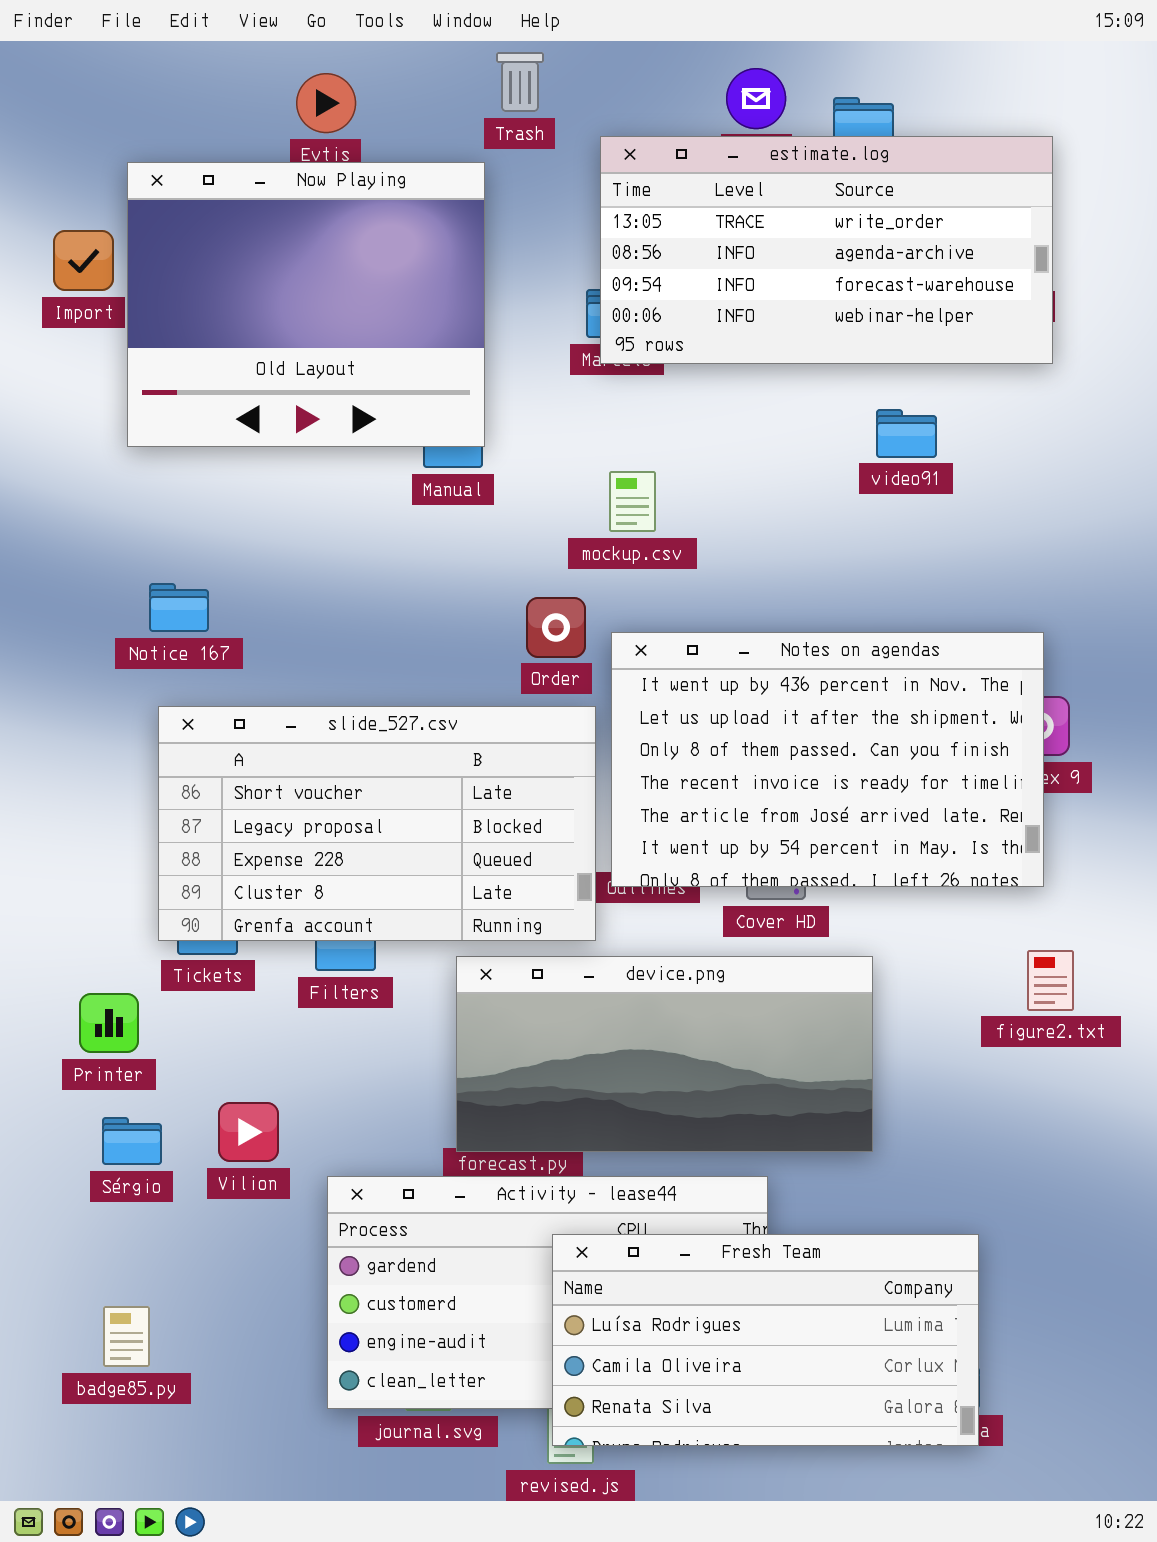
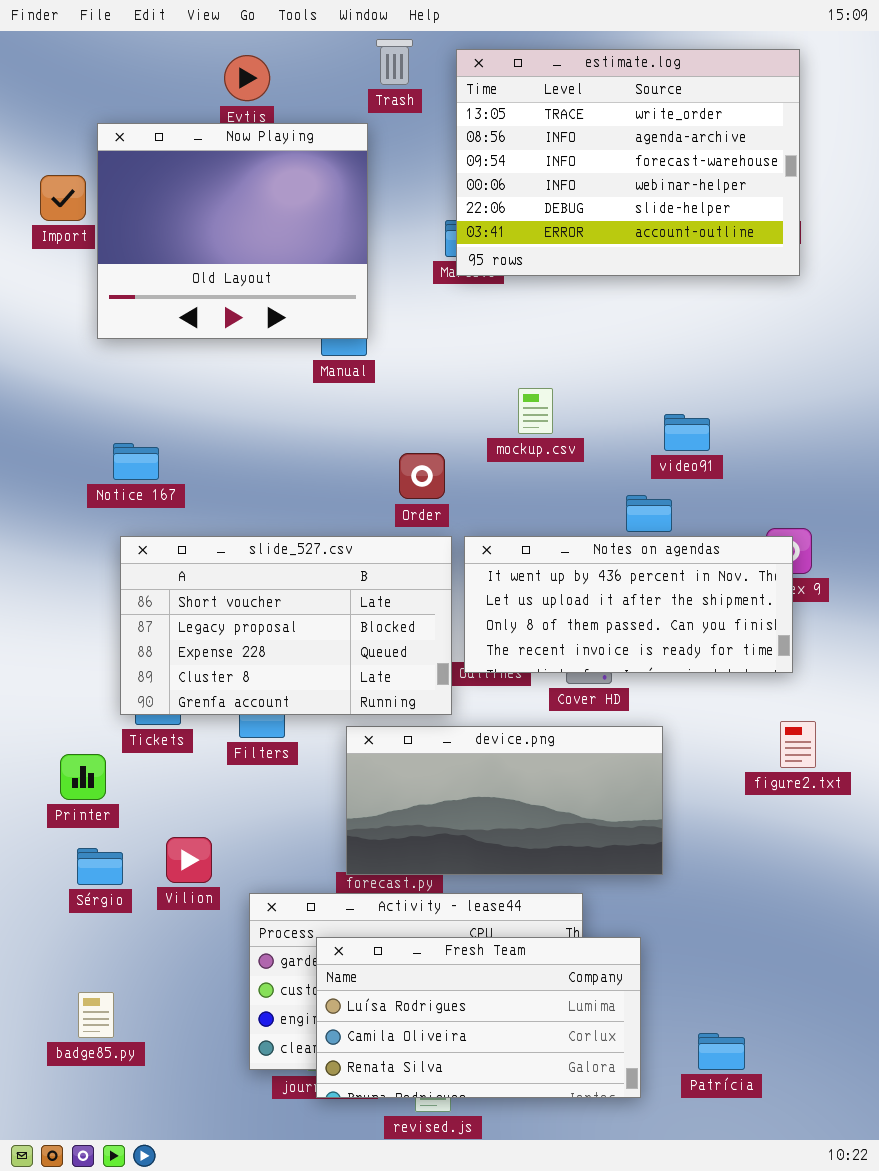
estimate.log: [600,136,1053,364] -> [456,49,800,276], resized
video91: [876,409,937,458] -> [664,414,710,451], moved
mockup.csv: [609,471,656,532] -> [518,388,553,434], moved
Notes on agendas: [611,632,1044,887] -> [464,536,793,673], resized
Fresh Team: [552,1234,979,1446] -> [316,937,641,1098], moved

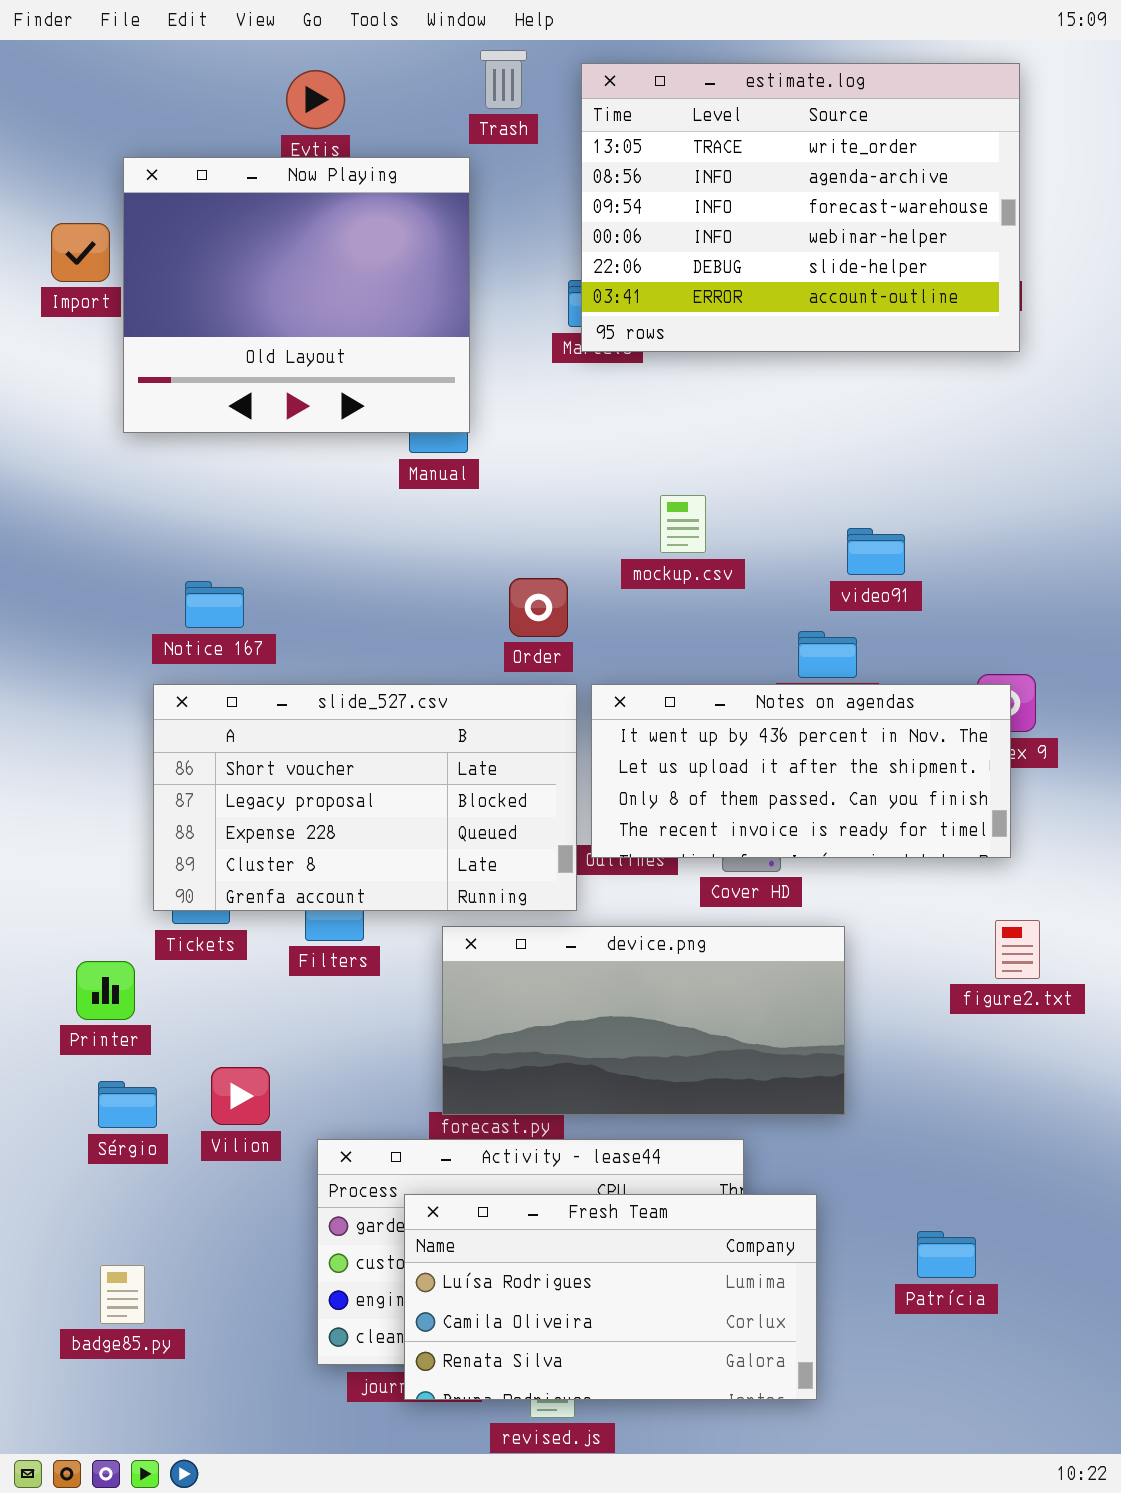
Notice 167: [113,443,159,480] -> [185,581,244,628], moved
Patrícia: [698,1033,745,1070] -> [917,1231,976,1278], moved

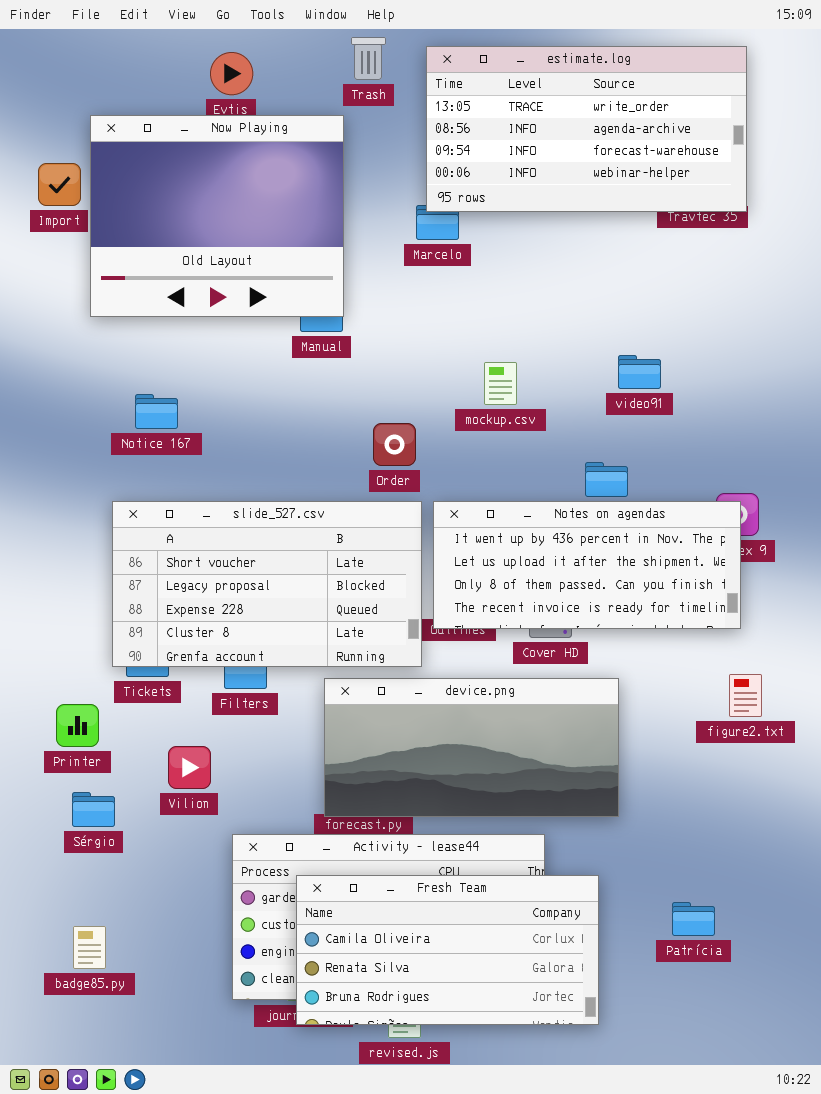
estimate.log: [581,63,1020,352] -> [426,46,747,212], resized
video91: [847,528,905,575] -> [618,355,661,389], moved
Notice 167: [185,581,244,628] -> [135,394,178,429], moved
Vilion: [211,1067,270,1125] -> [168,746,211,789], moved
Fresh Team: [404,1194,817,1400] -> [296,875,599,1025], scrolled down 1 row

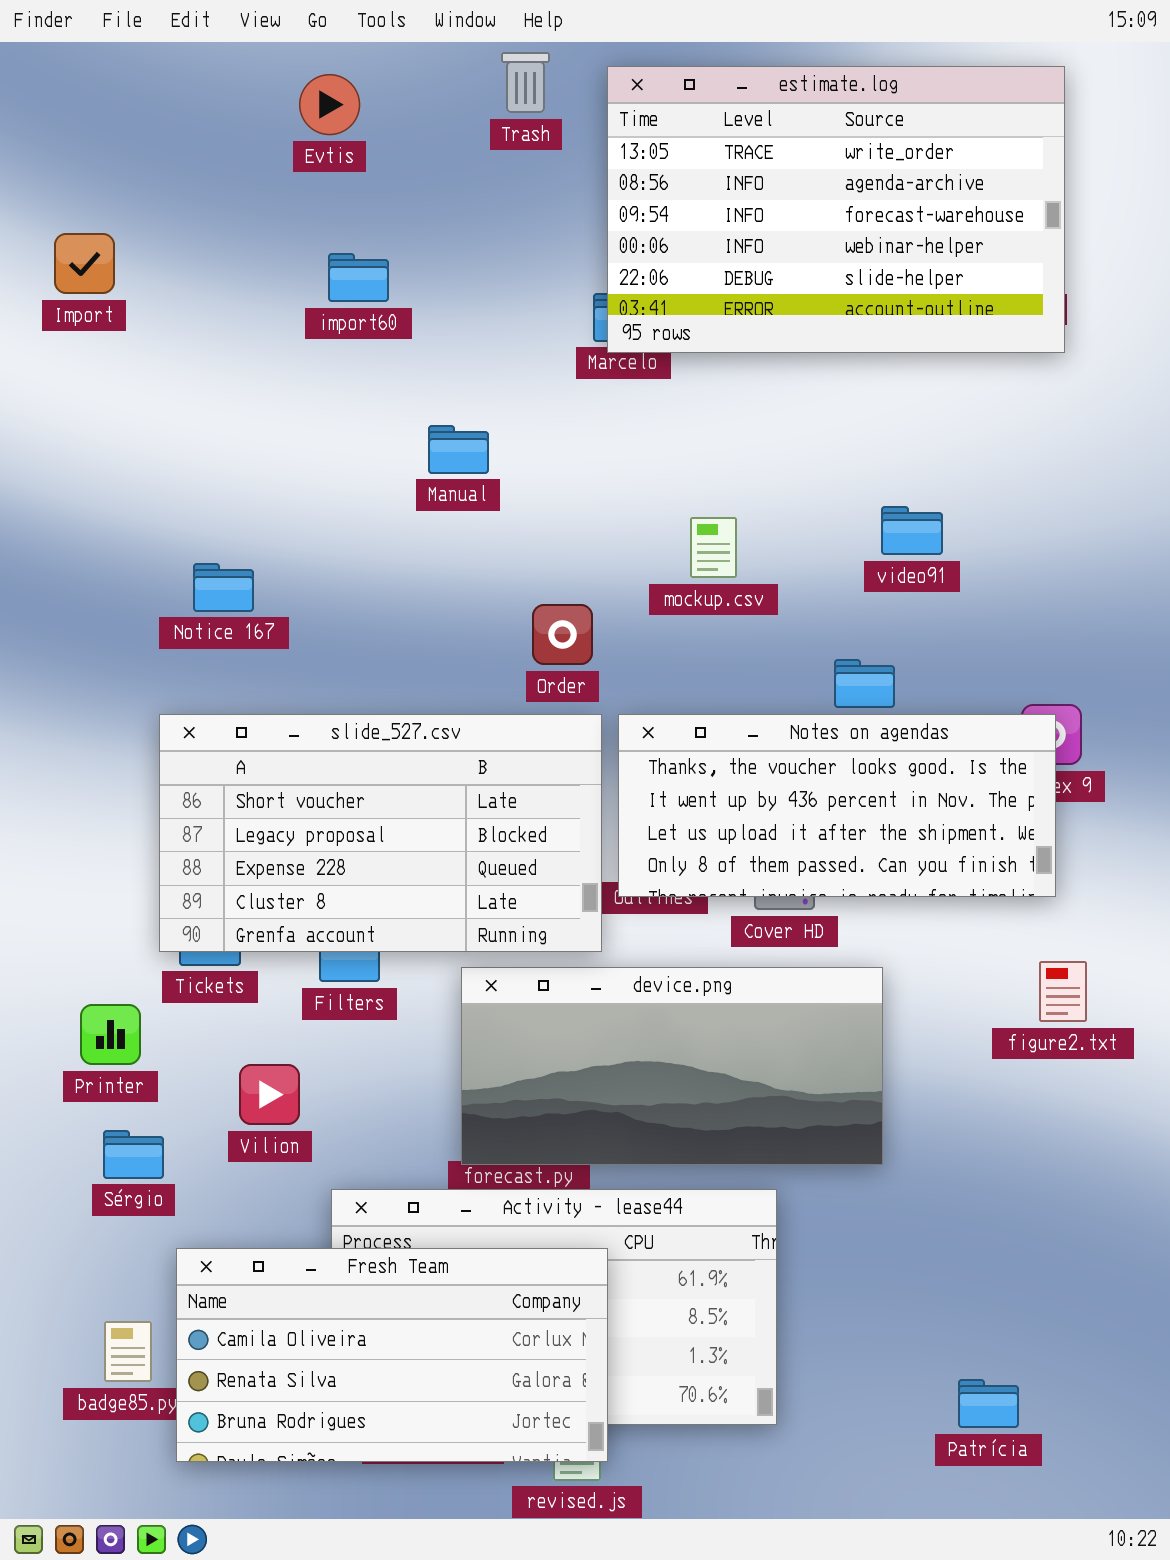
estimate.log: [426,46,747,212] -> [607,66,1065,353], resized
Now Playing: [90,115,344,317] -> none, closed
Notes on agendas: [433,501,741,629] -> [618,714,1056,897], scrolled up 1 row
Fresh Team: [296,875,599,1025] -> [176,1248,608,1462], moved
Patrícia: [672,902,715,936] -> [958,1379,1019,1428], moved

